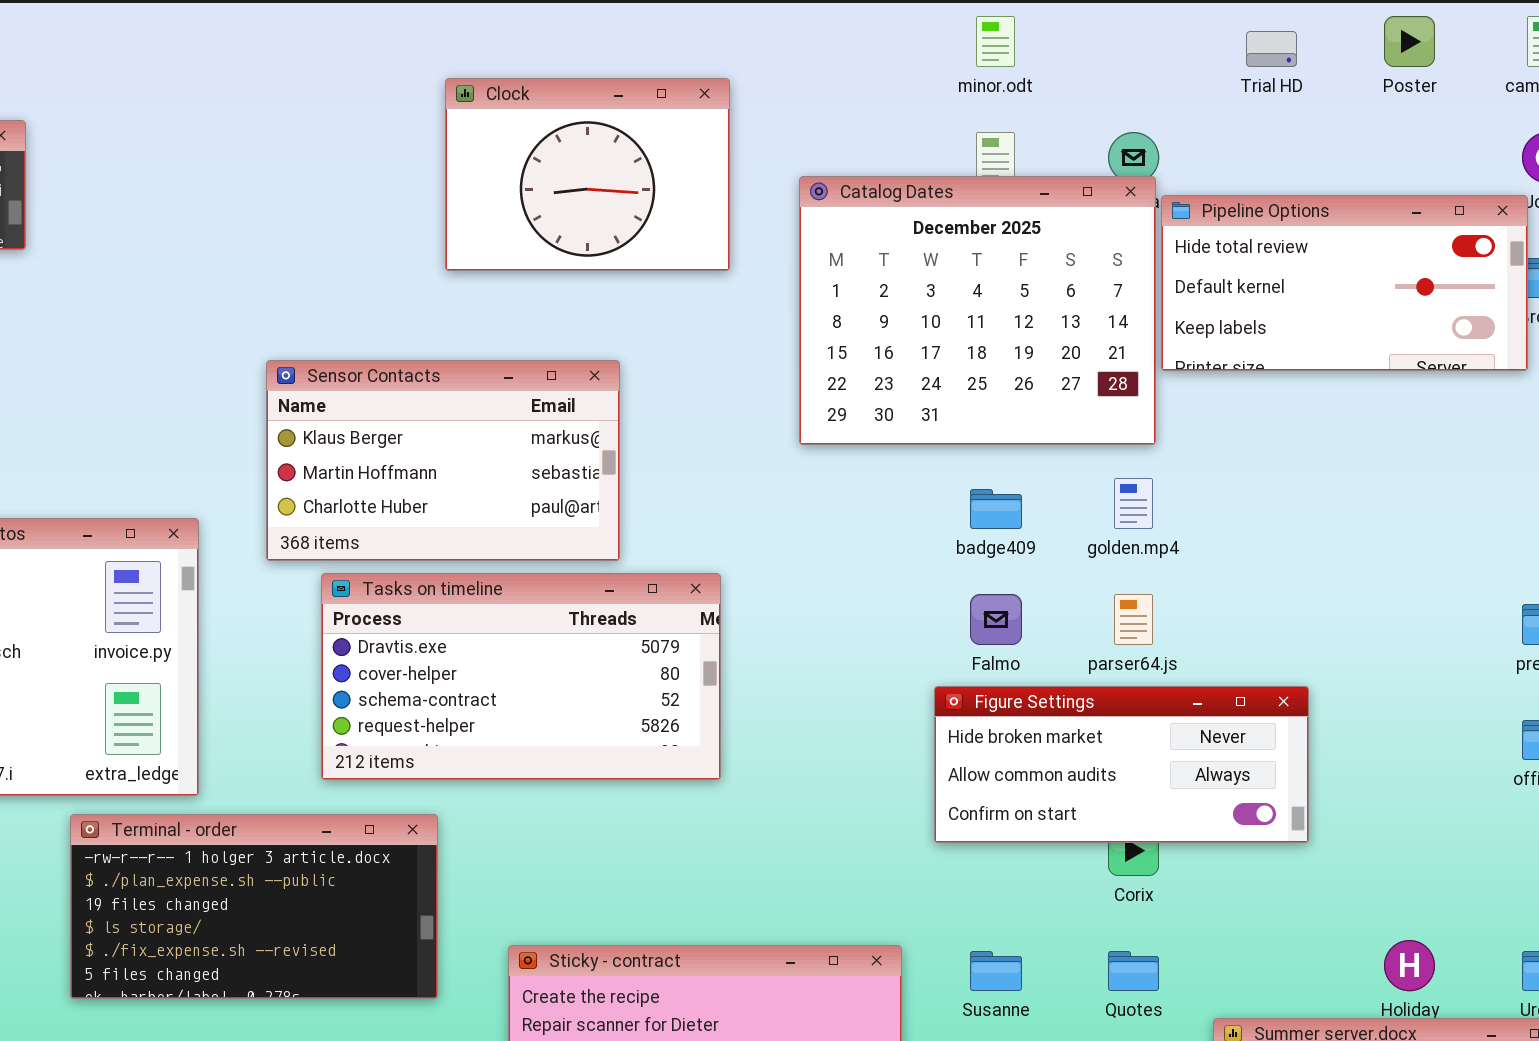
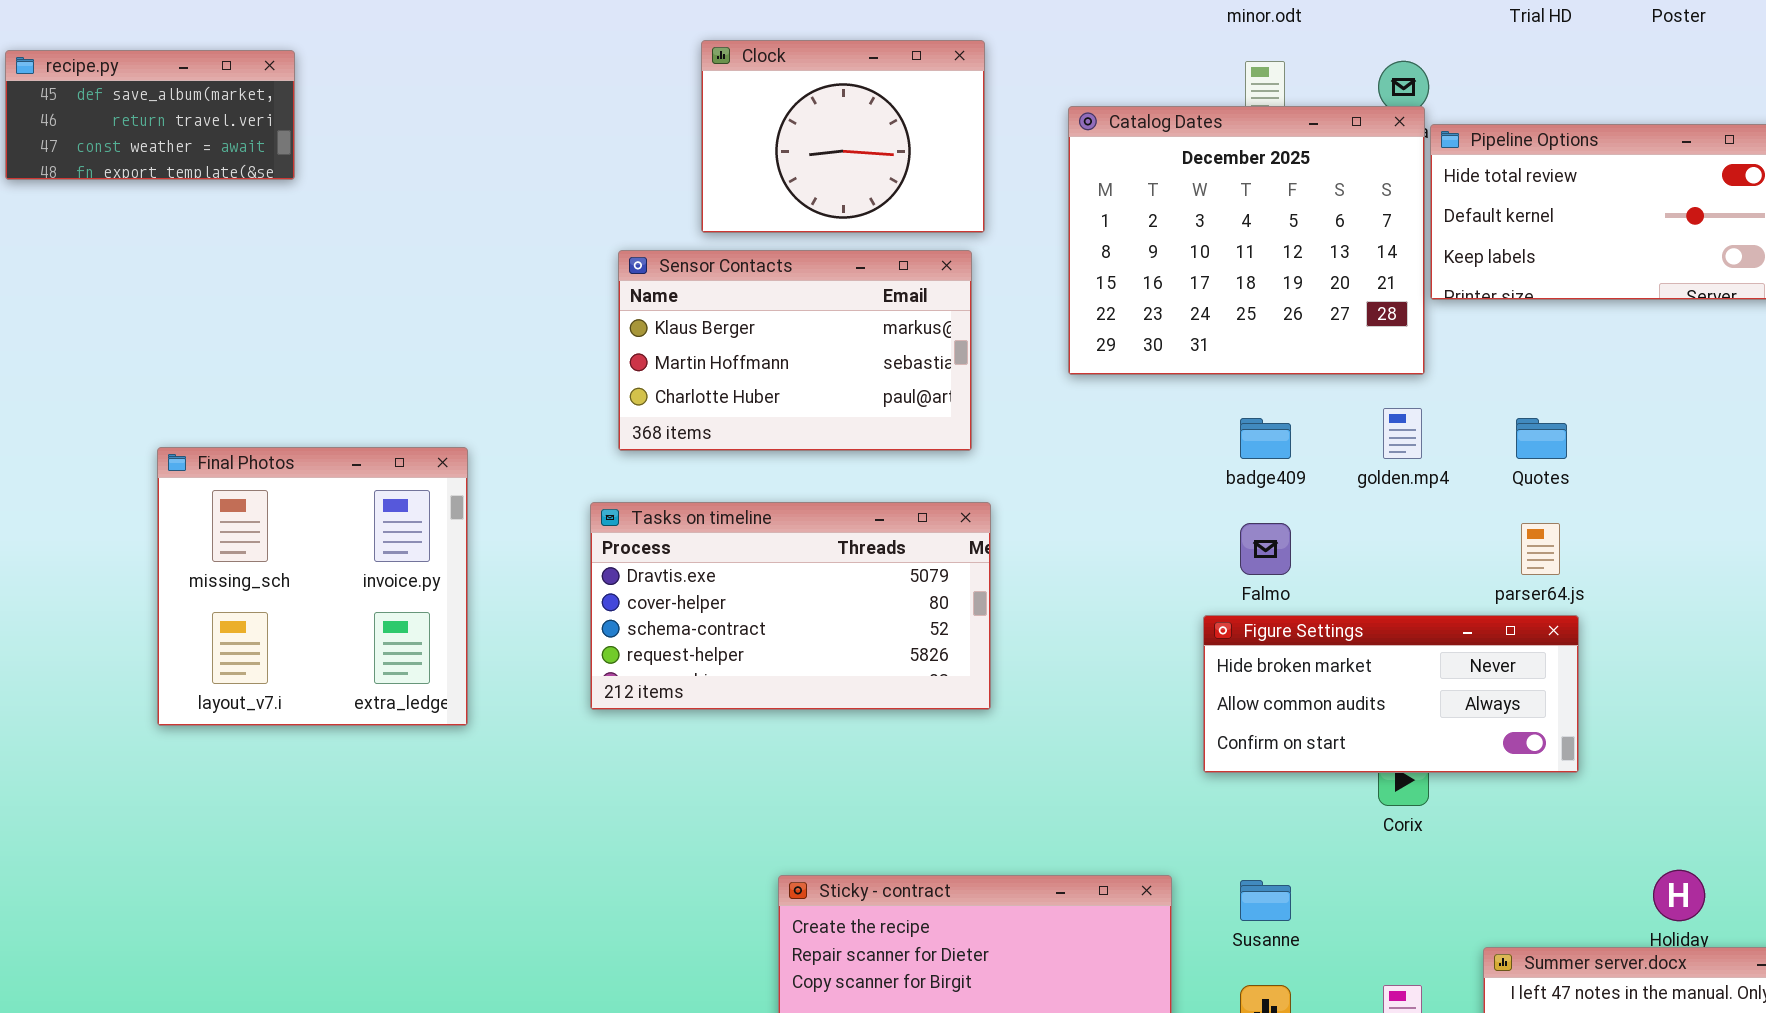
Clock: [445,78,730,271] -> [701,40,985,233], moved
Sensor Contacts: [266,360,620,561] -> [618,250,972,451], moved
parser64.js: [1114,594,1153,645] -> [1521,523,1560,575], moved
Terminal - order: [70,814,438,999] -> none, closed
Quotes: [1108,951,1159,991] -> [1516,418,1567,459], moved

